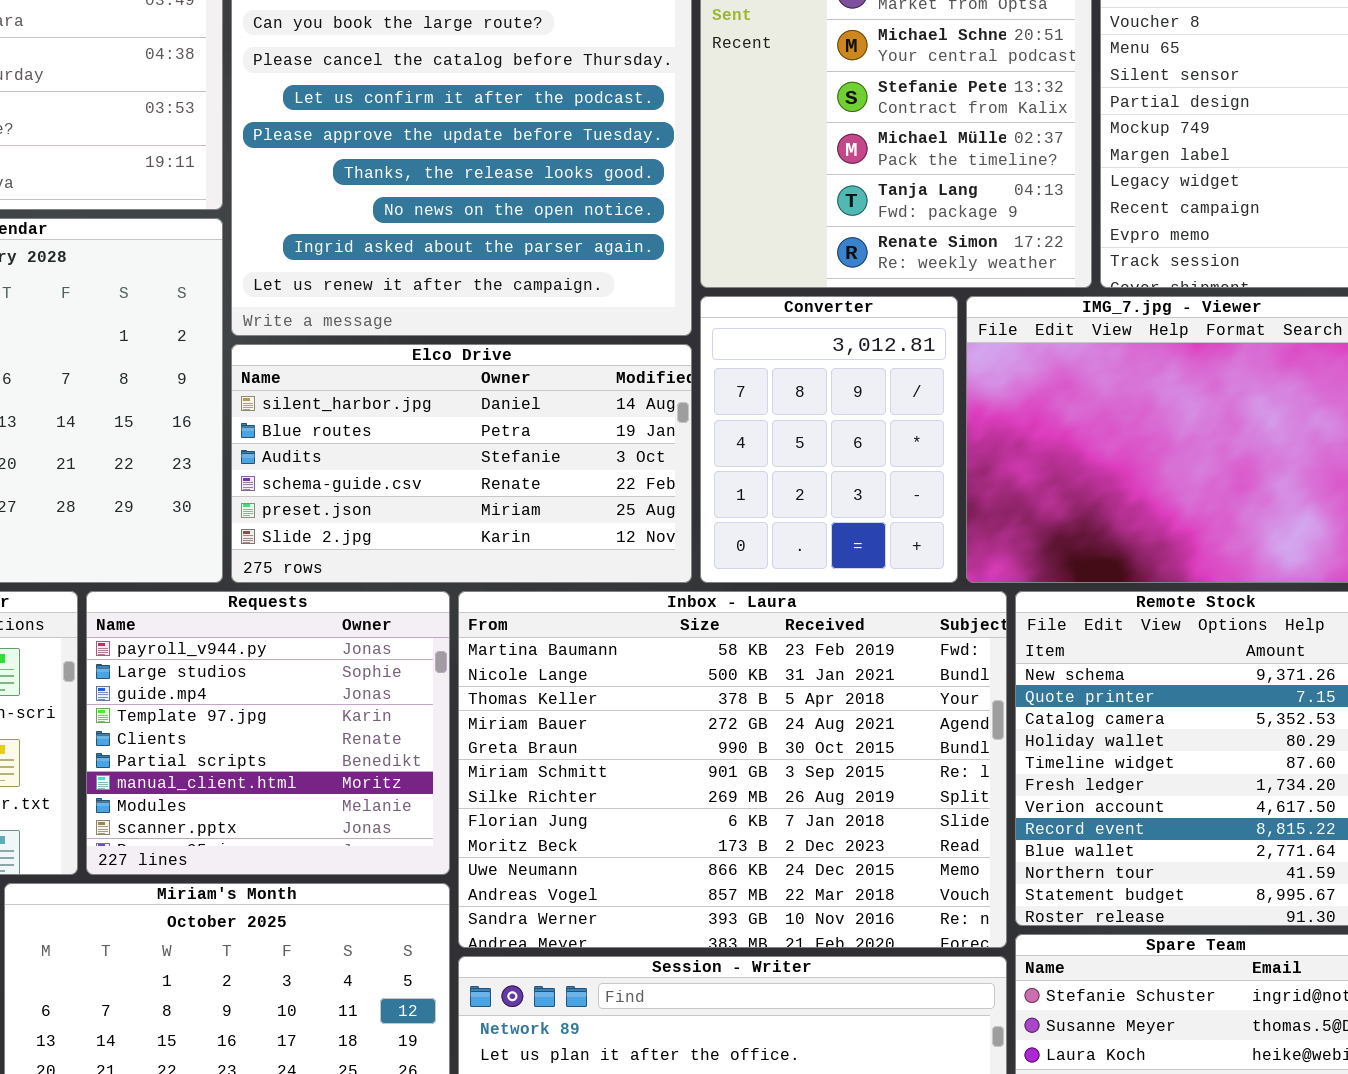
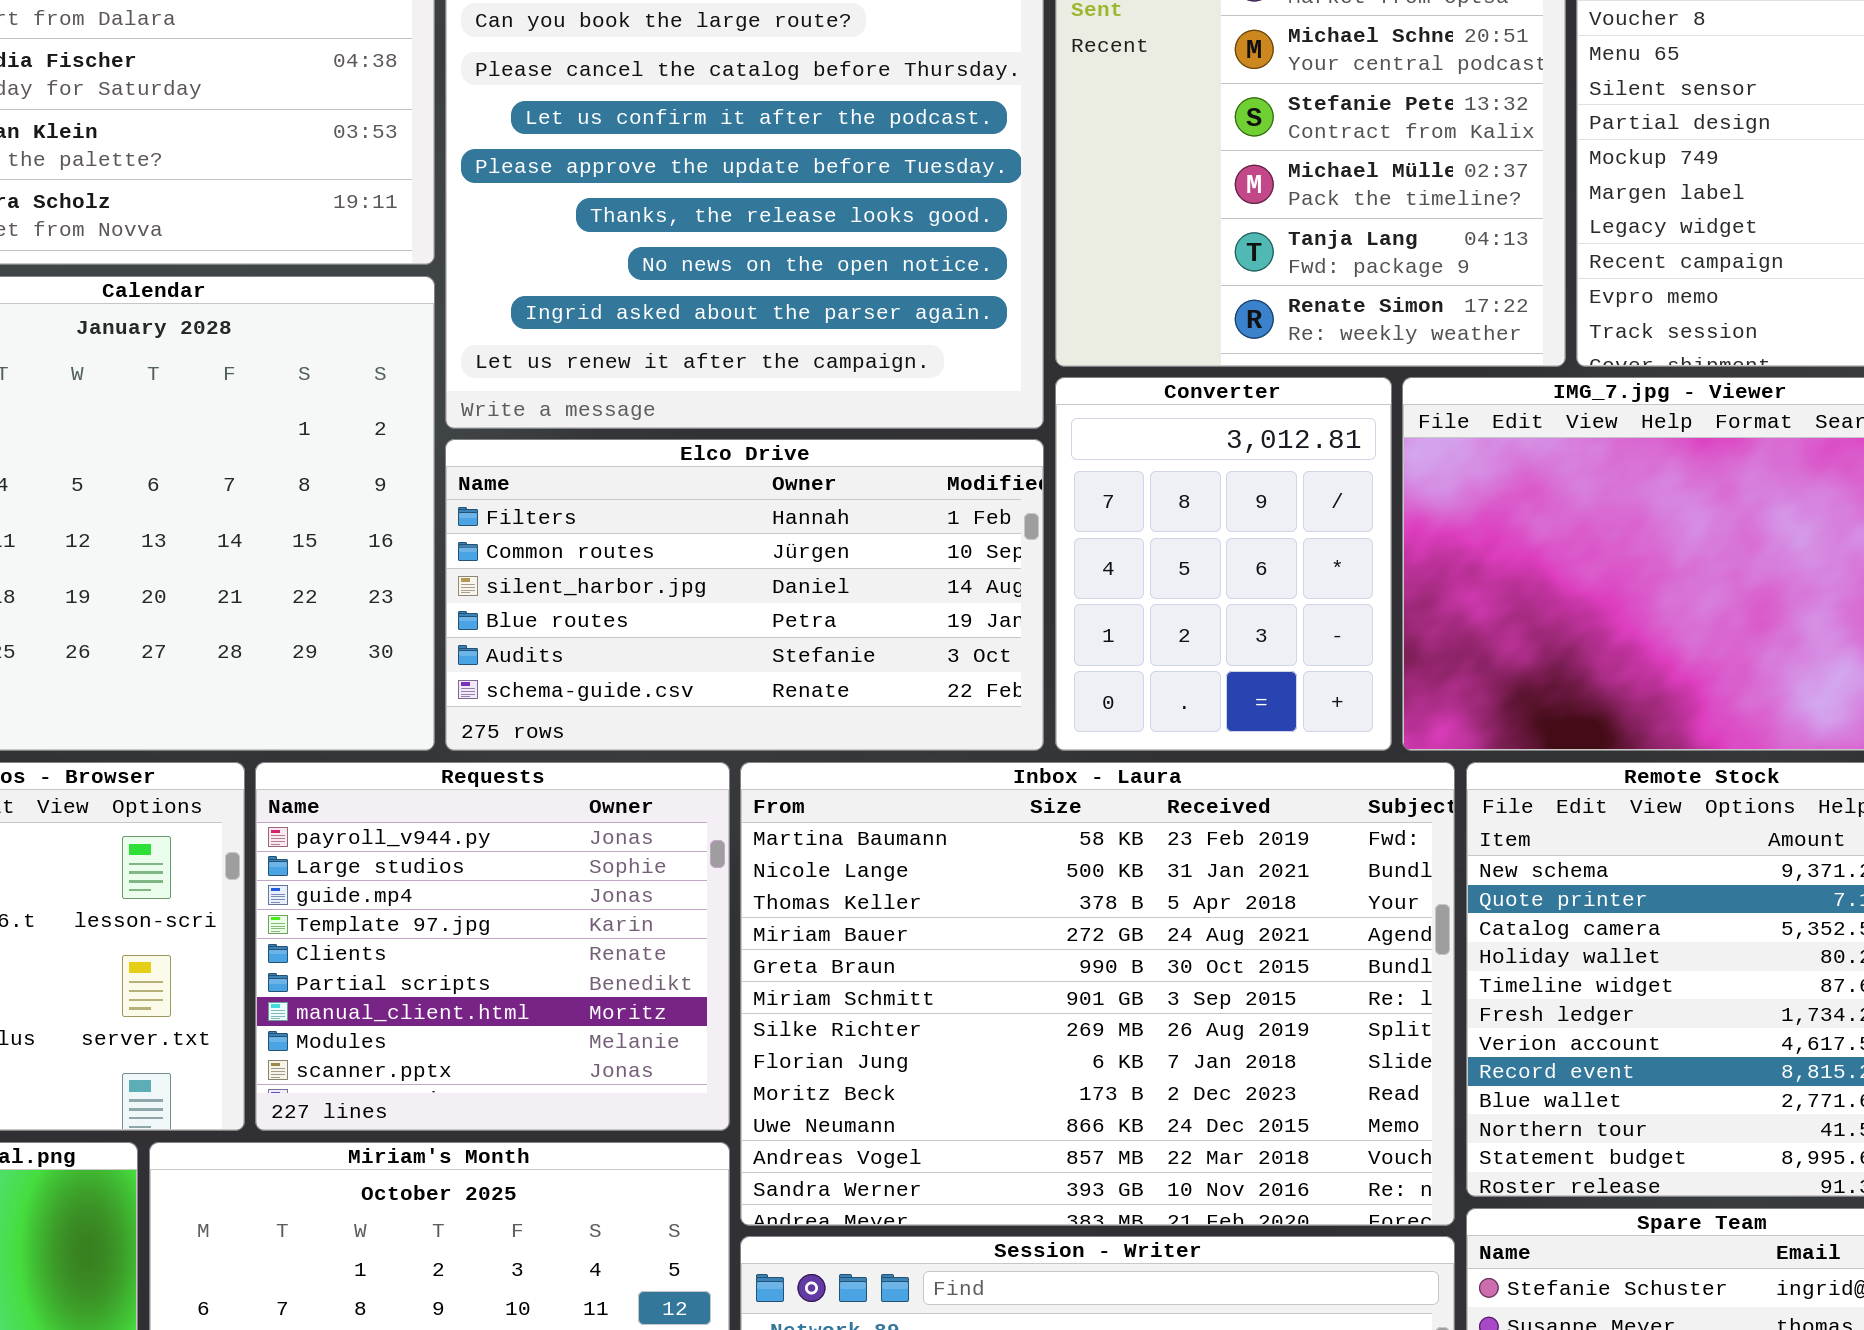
Elco Drive: [231,344,692,583] -> [445,439,1044,751], scrolled up 2 rows

